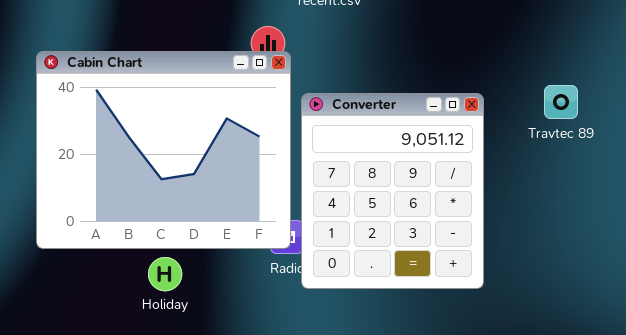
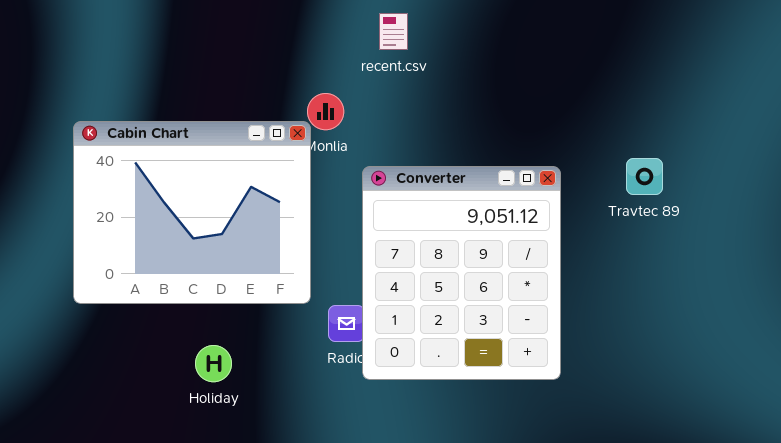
Cabin Chart: [36,51,291,249] -> [73,121,311,304], resized

